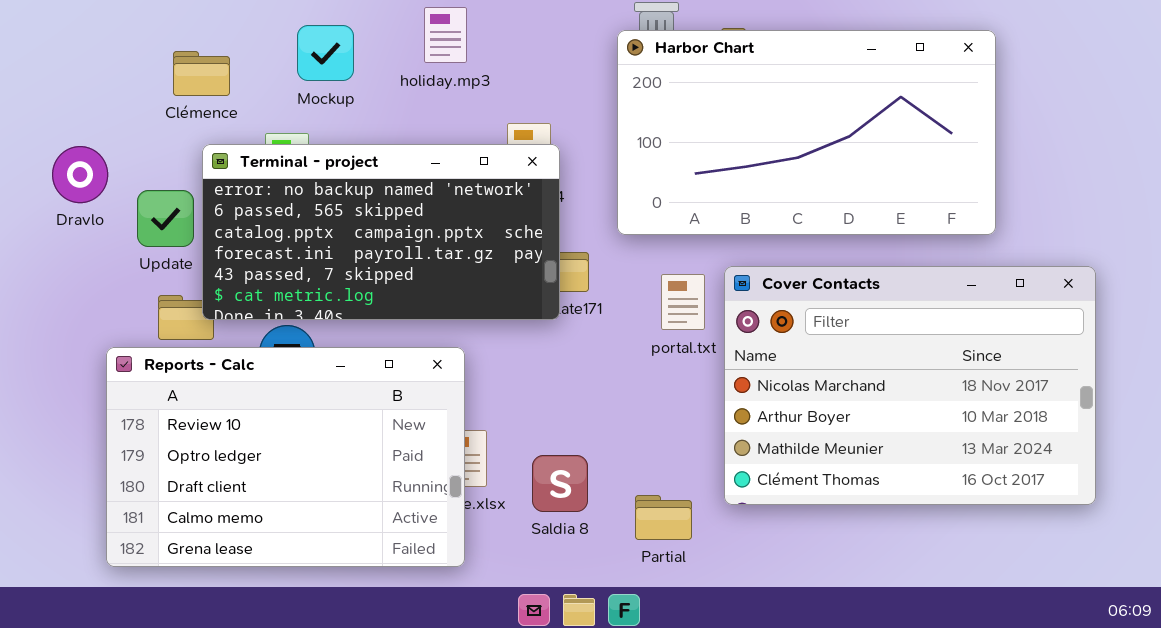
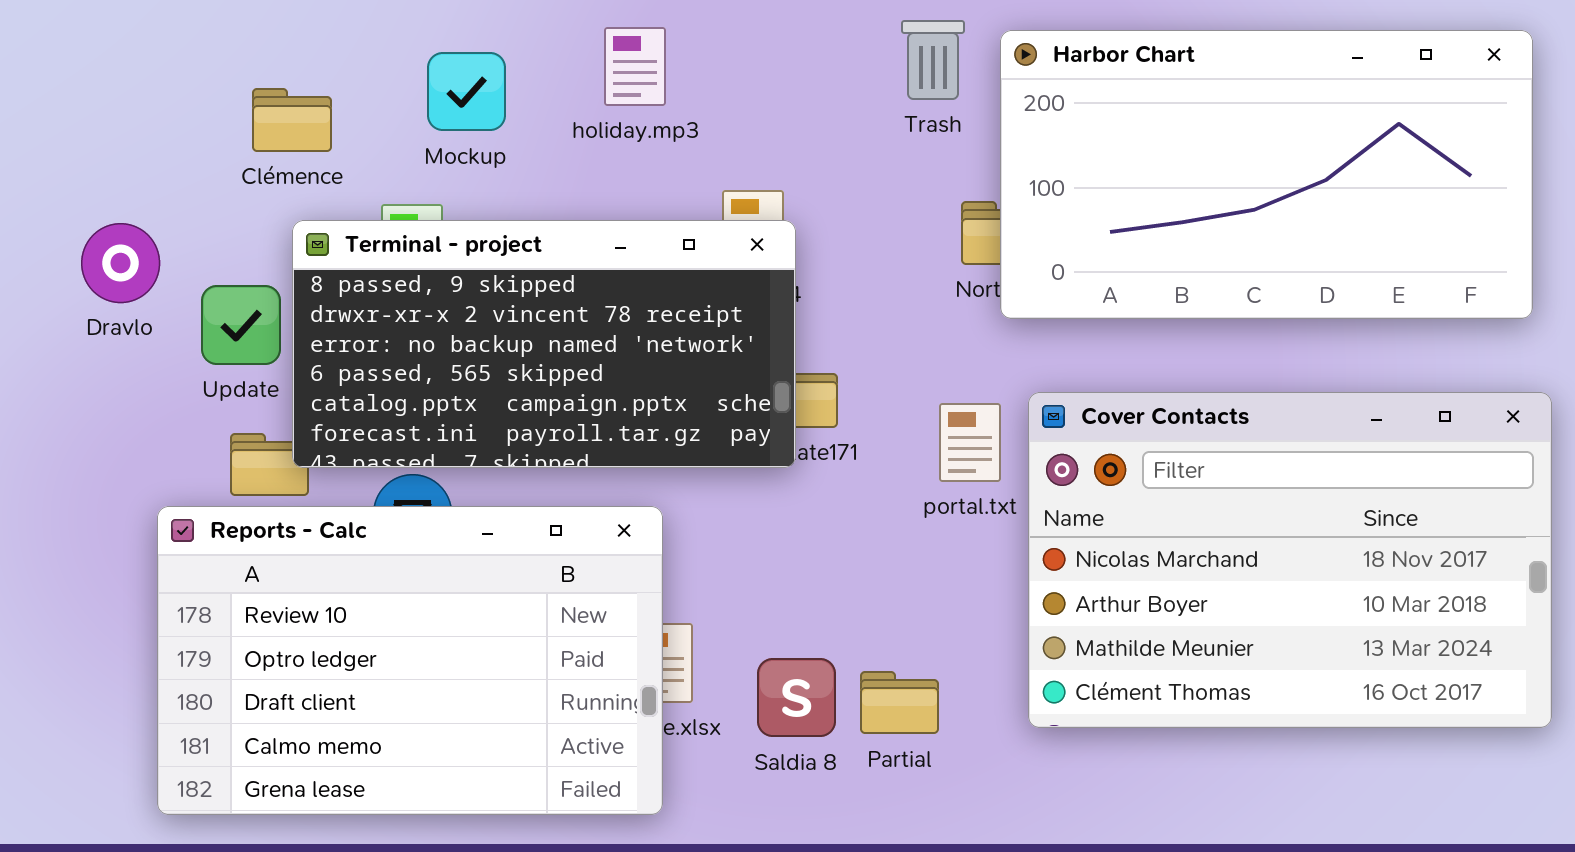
Harbor Chart: [617,30,996,235] -> [1000,30,1533,319], moved
Terminal - project: [202,144,560,320] -> [292,220,796,468], scrolled up 2 rows
Partial: [635,495,692,540] -> [860,671,939,734], moved

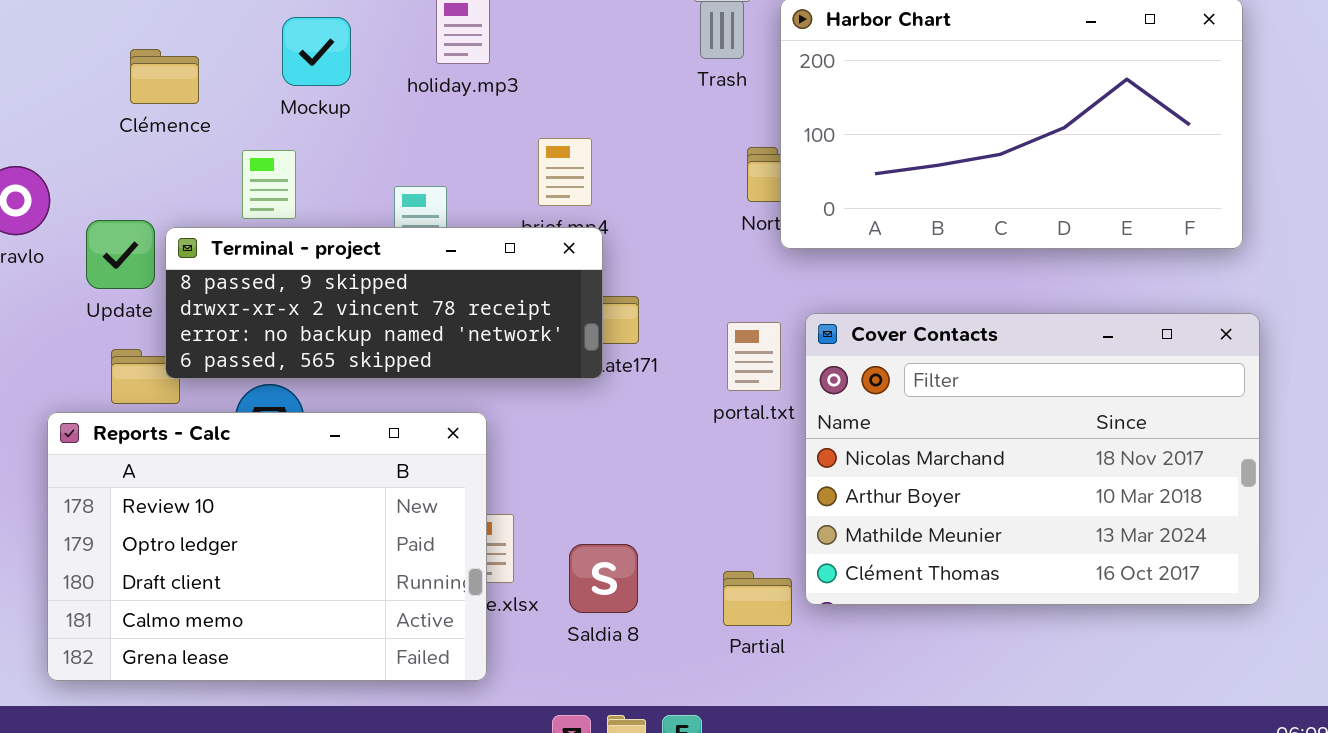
Terminal - project: [292,220,796,468] -> [165,227,603,379], resized
Partial: [860,671,939,734] -> [723,571,792,626], moved

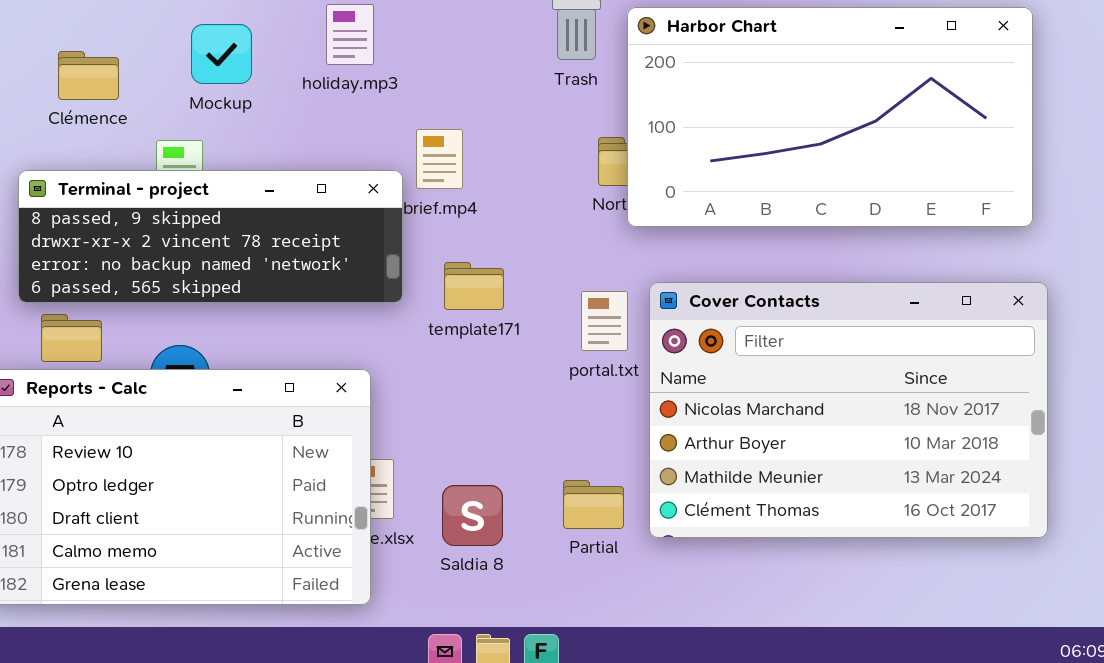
Terminal - project: [165,227,603,379] -> [18,170,403,303], moved
Partial: [723,571,792,626] -> [563,480,624,529], moved

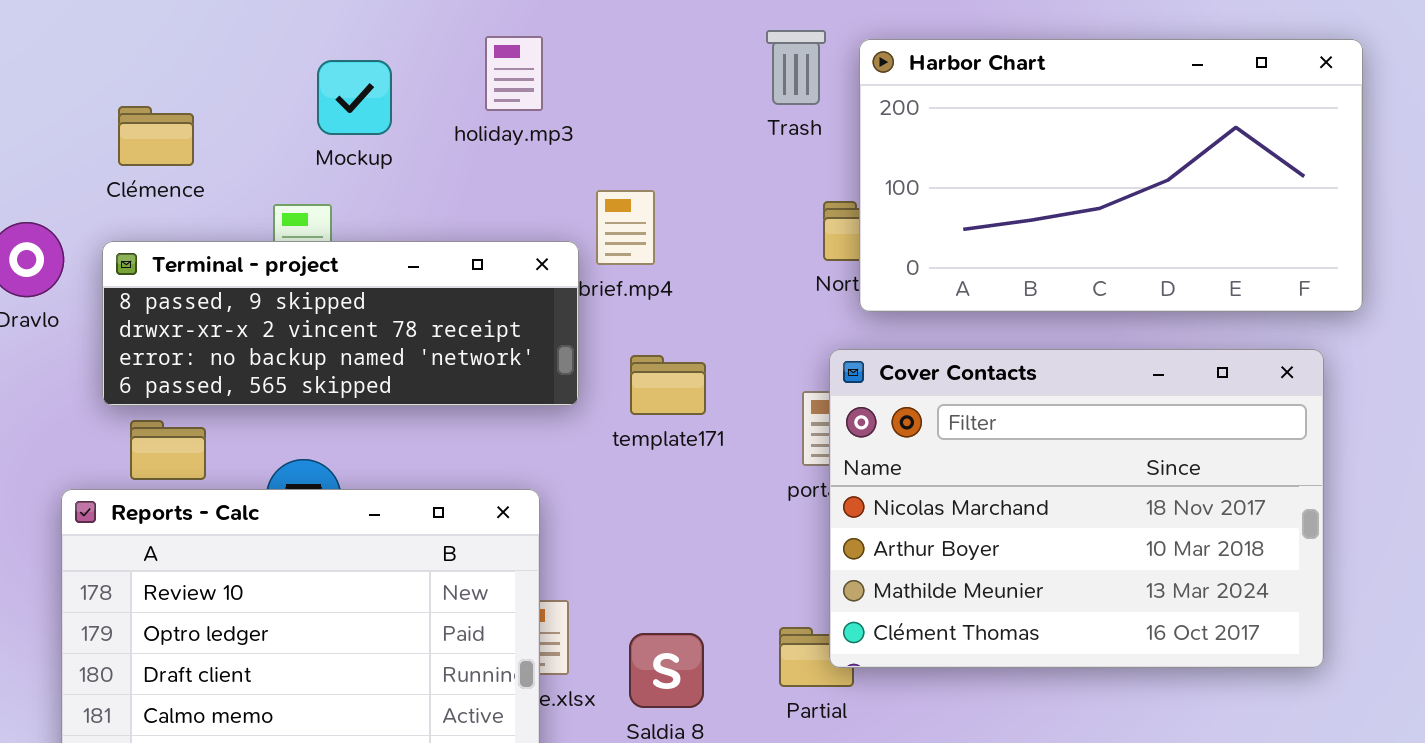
Clémence: [58,51,119,100] -> [118,106,194,166], moved
Cover Contacts: [649,282,1048,538] -> [829,349,1324,668], moved

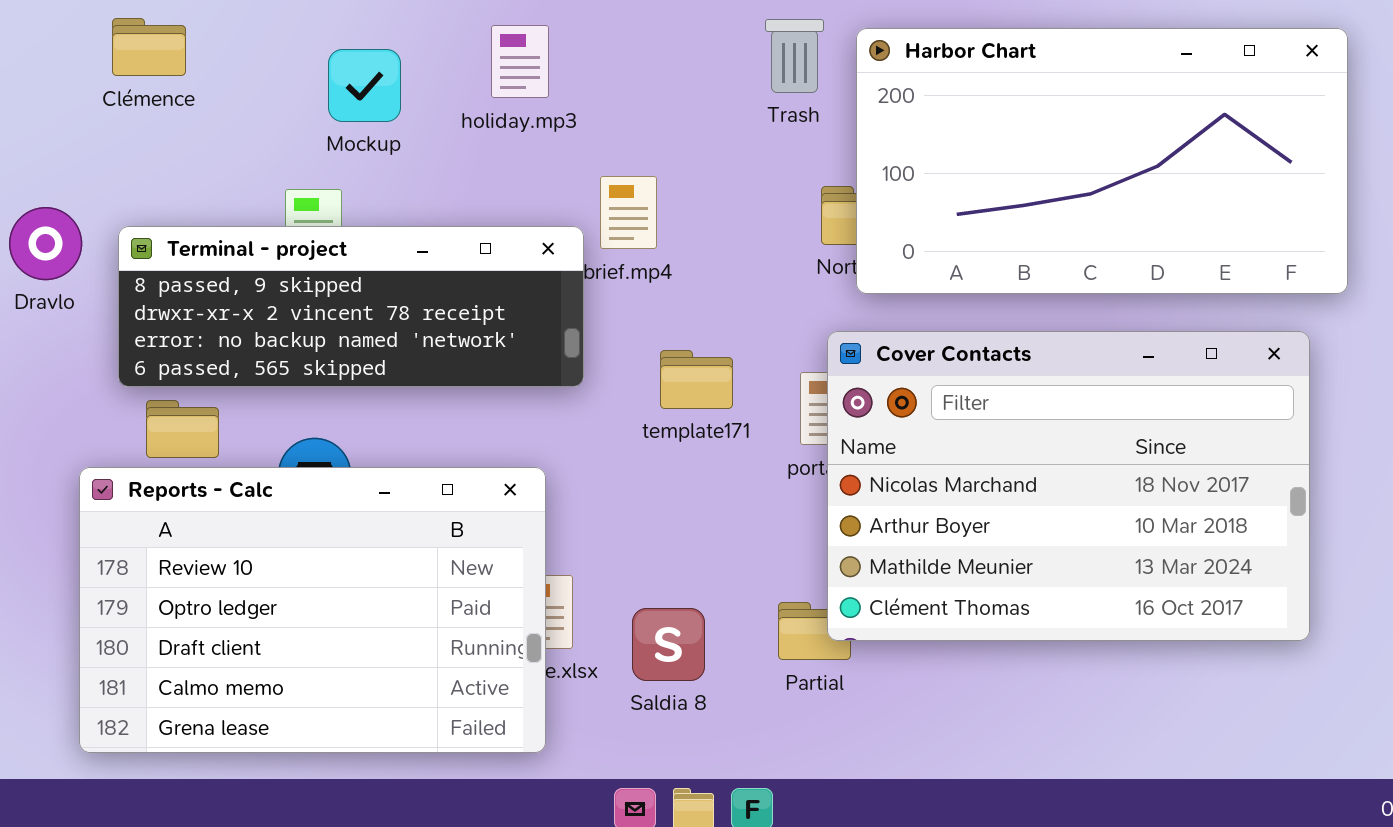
Clémence: [118,106,194,166] -> [112,18,186,76], moved
template171: [630,355,706,415] -> [660,350,733,409], moved

